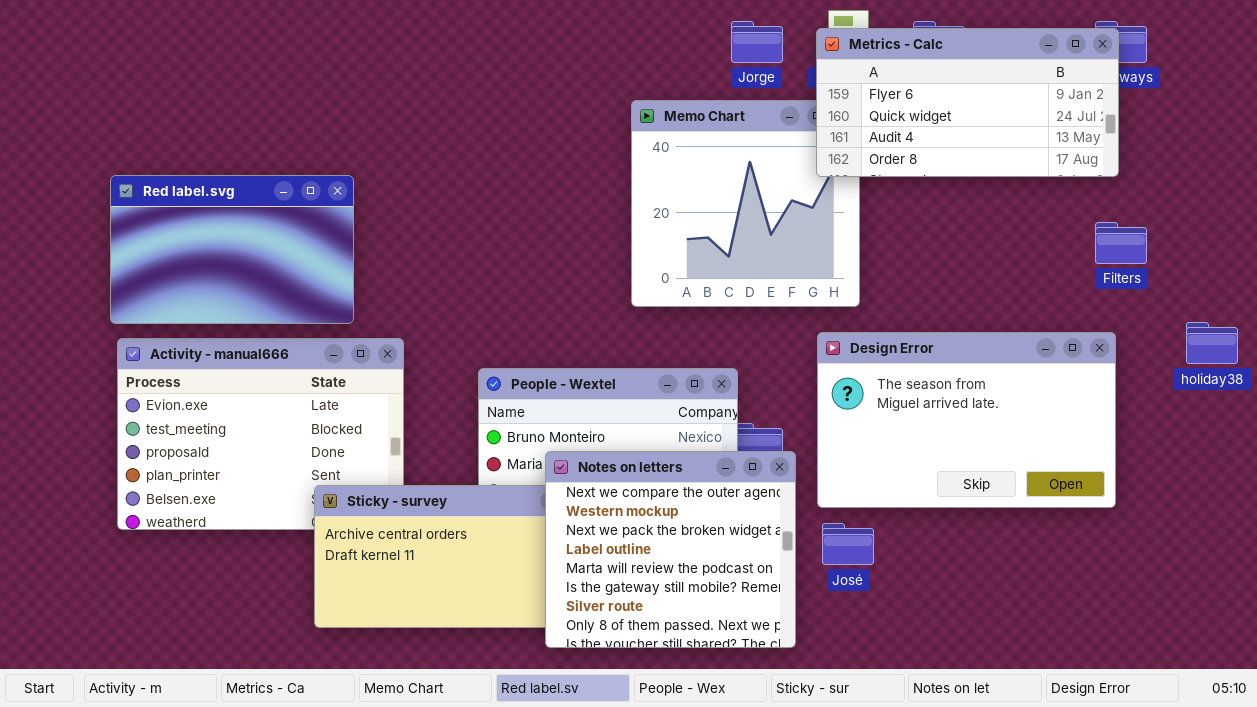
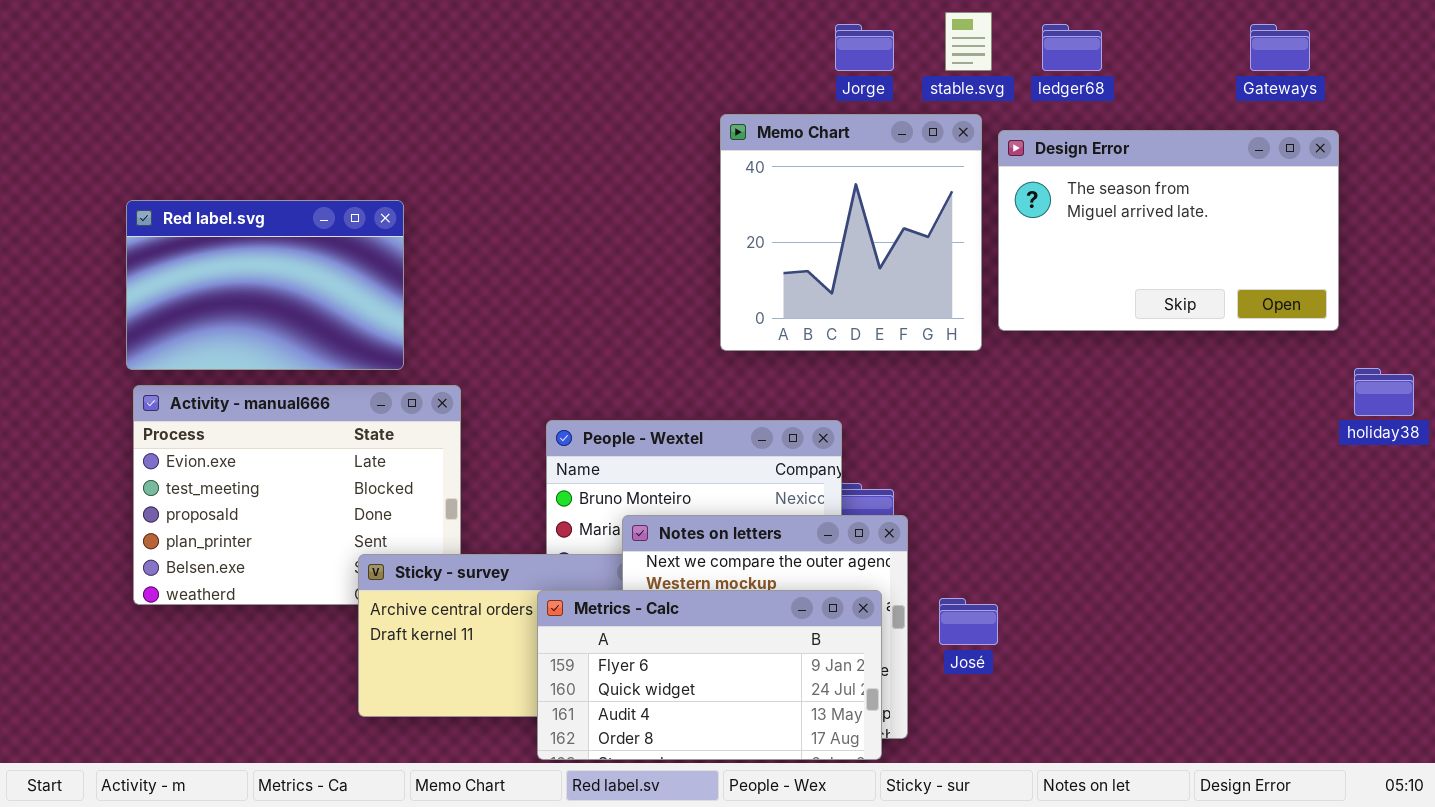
Metrics - Calc: [816,28,1119,177] -> [537,590,882,760], moved
Design Error: [817,332,1116,508] -> [998,130,1339,331], moved

